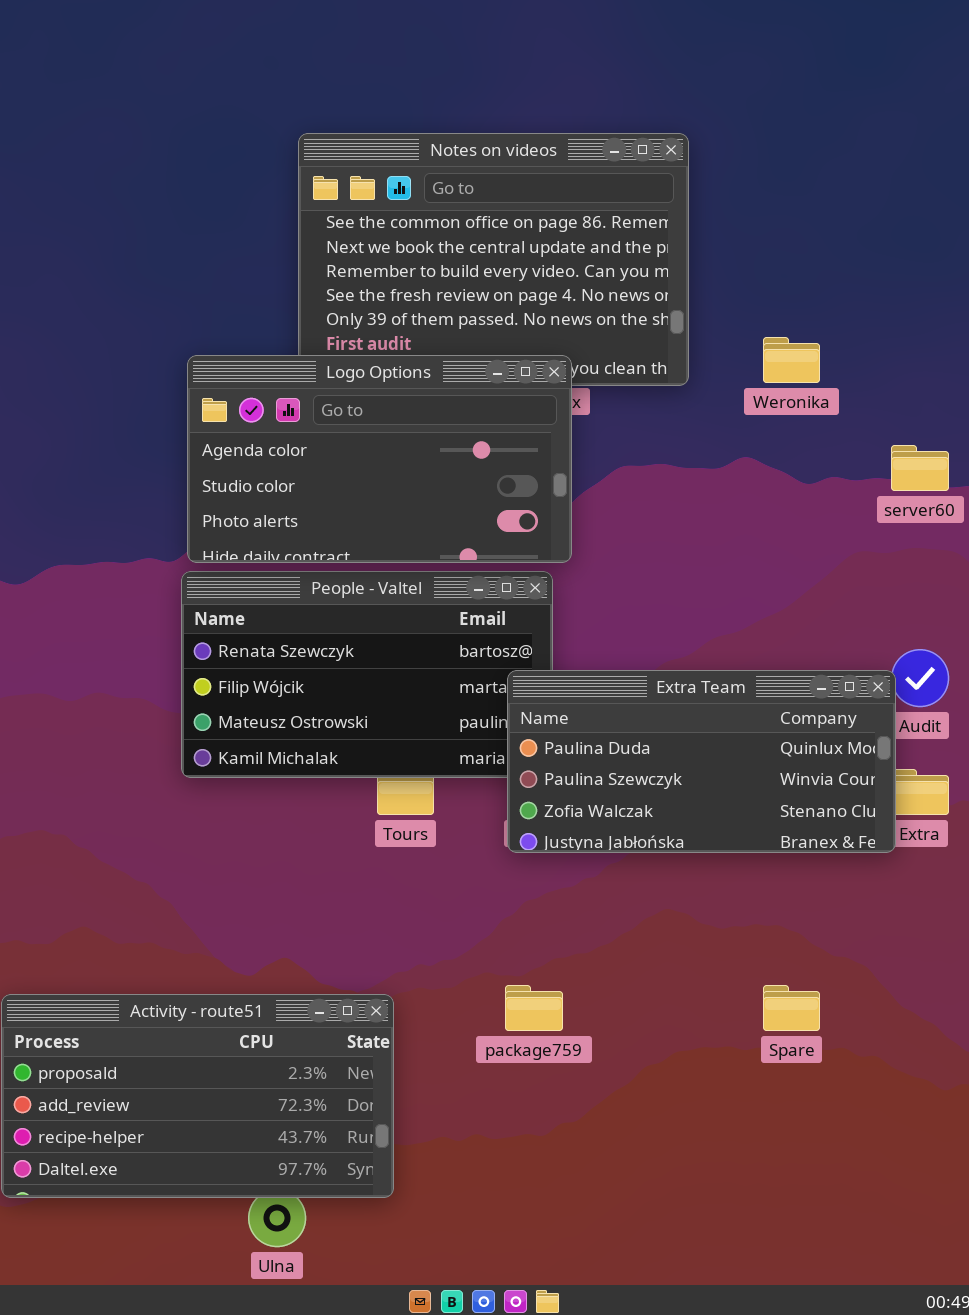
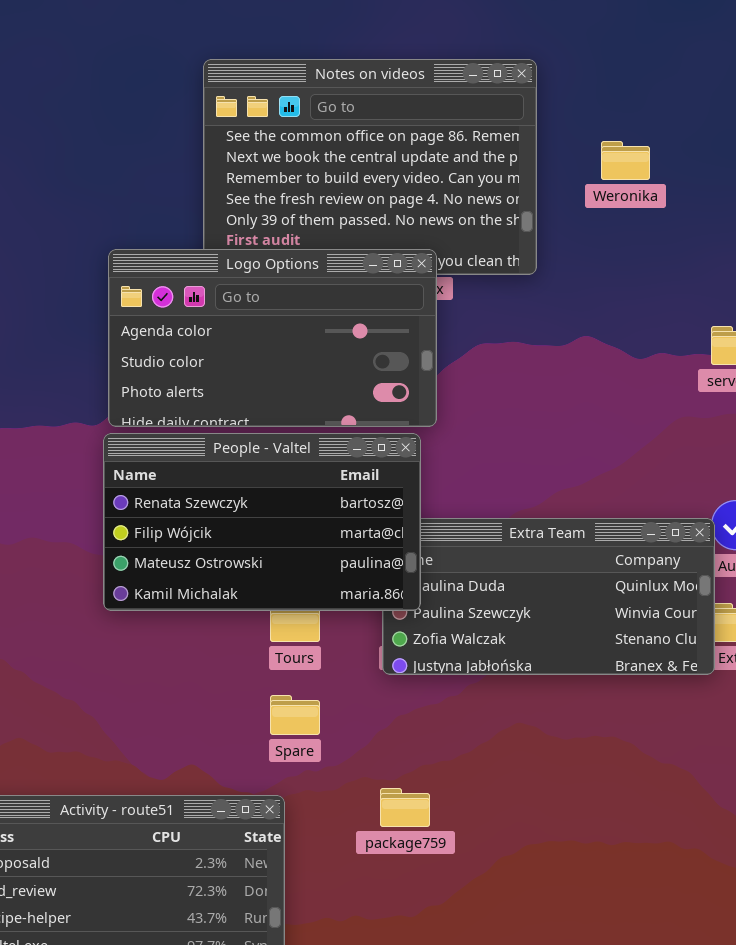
Weronika: [763,337,820,383] -> [601,141,650,180], moved
People - Valtel: [181,571,553,778] -> [103,433,421,611], raised
Spare: [763,985,820,1031] -> [270,695,320,735], moved

